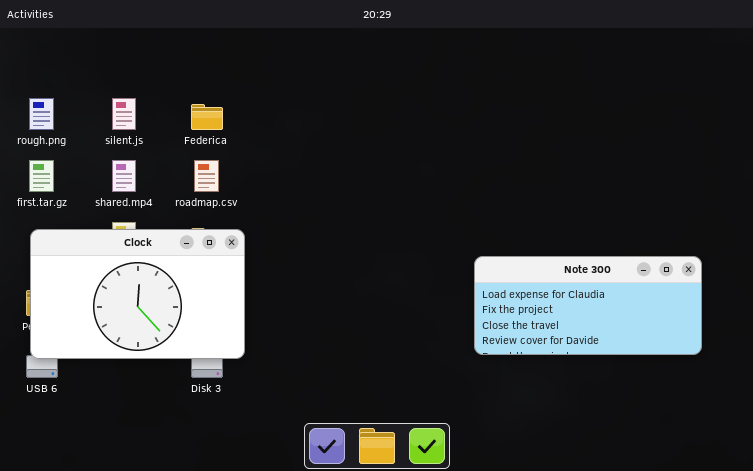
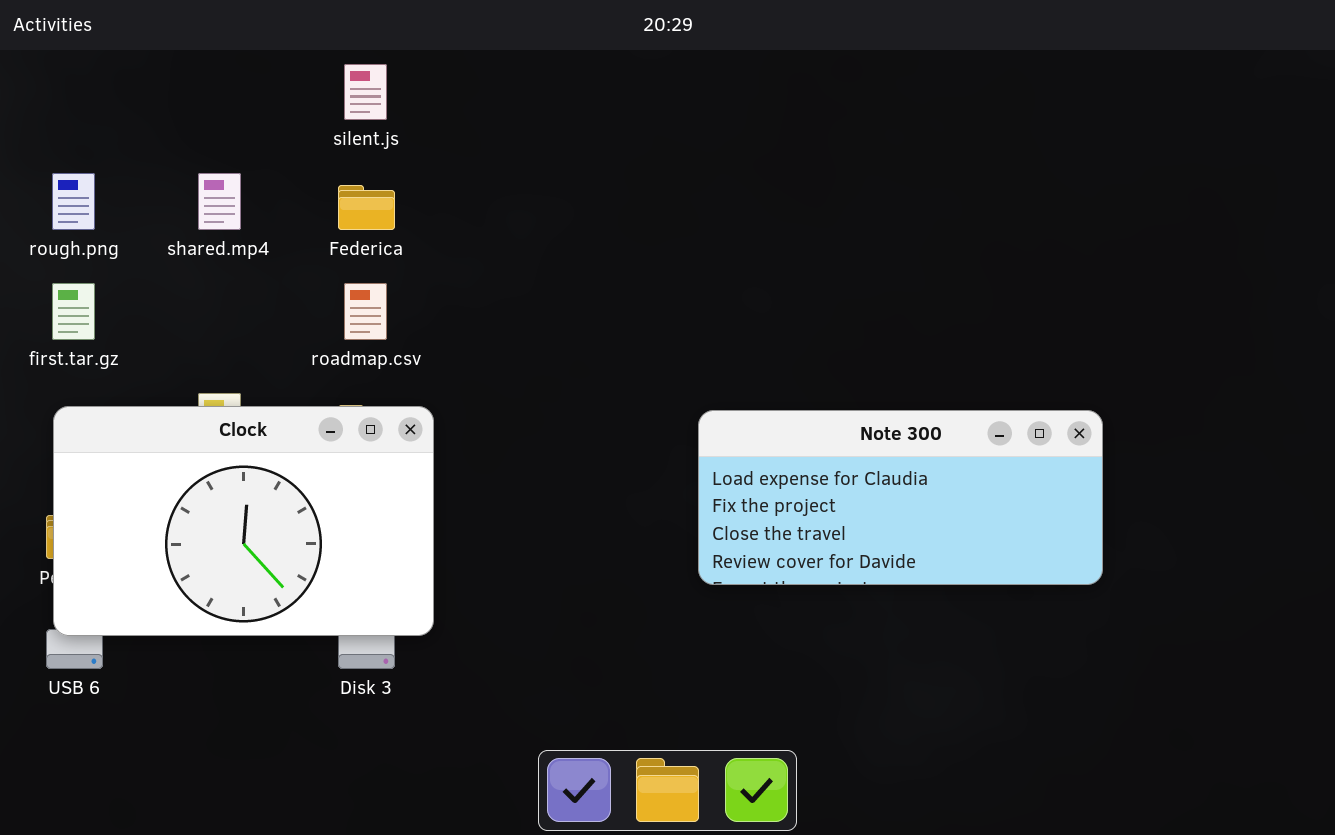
silent.js: [112,98,136,130] -> [344,64,387,120], moved
shared.mp4: [112,160,136,192] -> [198,173,241,230], moved
Note 300: [474,256,702,355] -> [698,410,1103,585], moved

